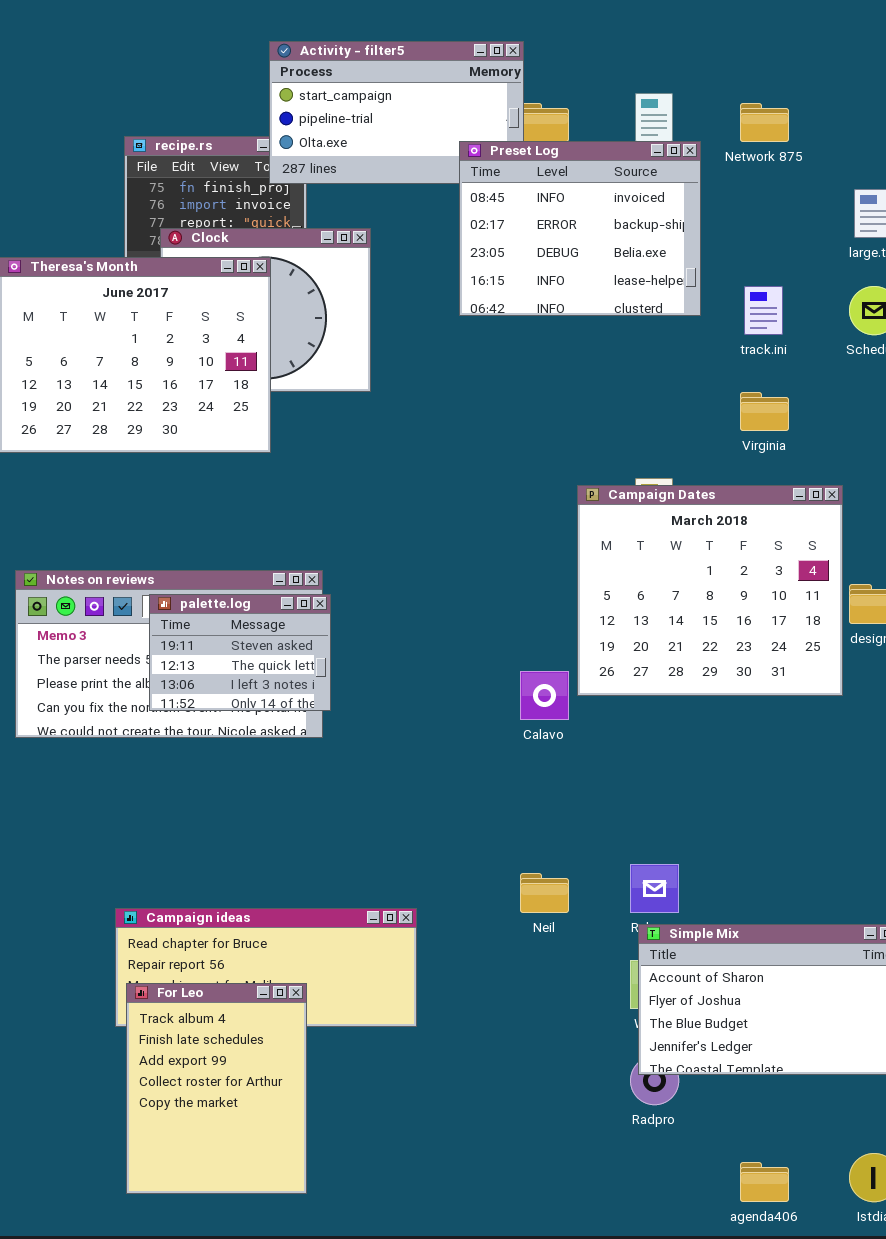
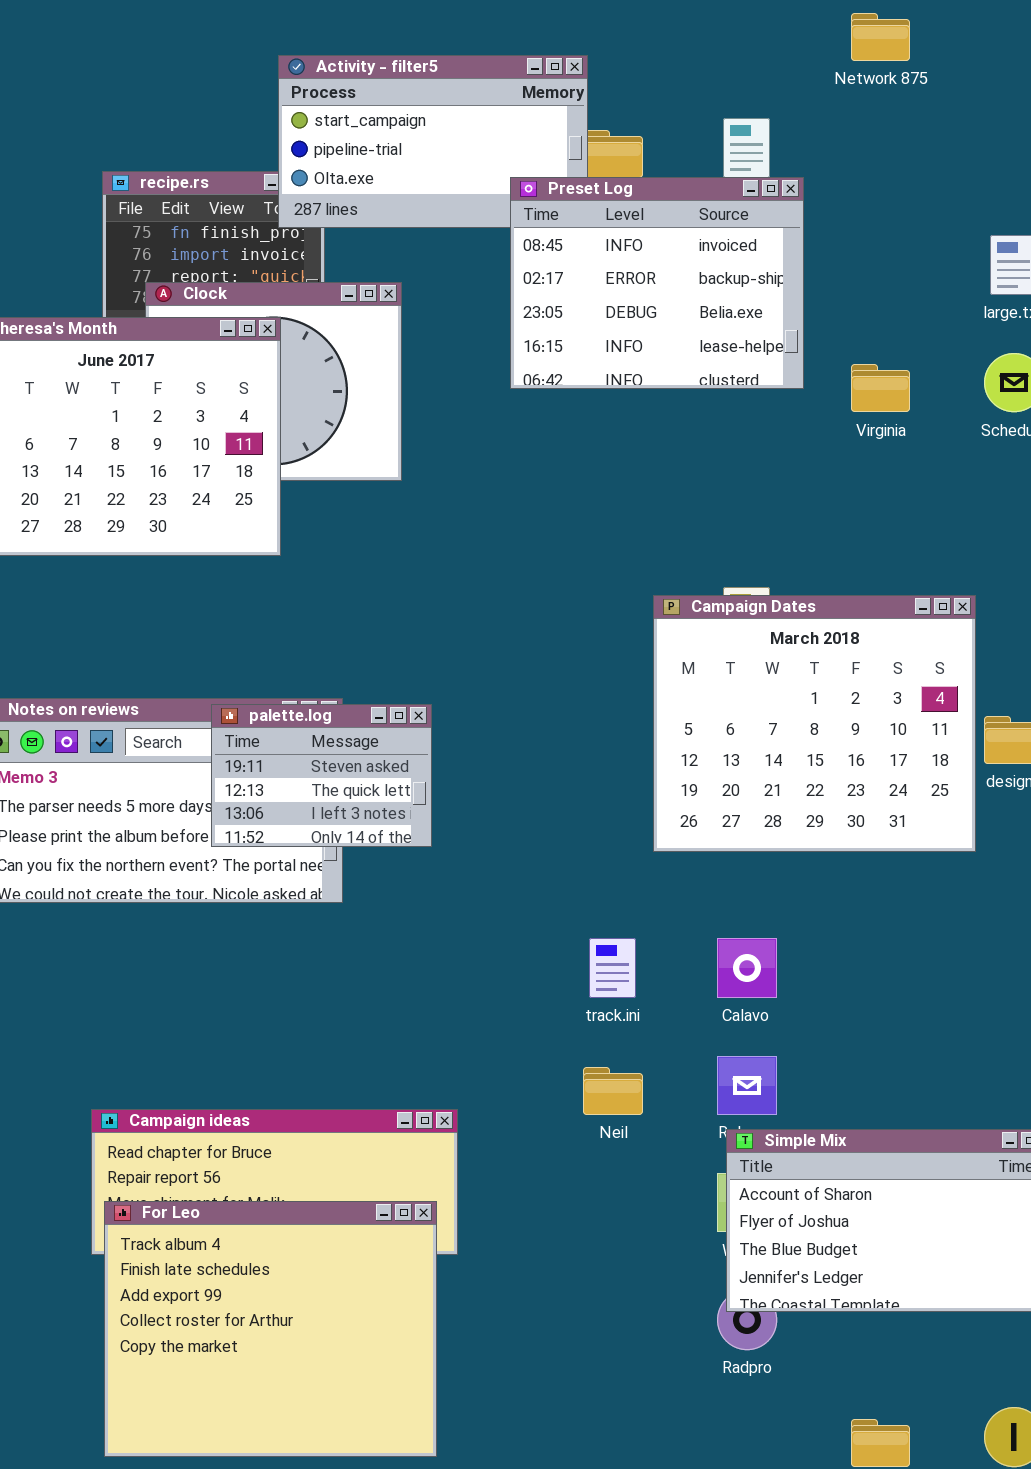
Network 875: [740,103,789,142] -> [851,13,910,61], moved
track.ini: [744,286,783,335] -> [589,938,636,998], moved
Virginia: [740,392,789,431] -> [851,364,910,412], moved
palette.log: [149,594,331,711] -> [211,704,432,847], moved
Calavo: [520,671,569,720] -> [717,938,777,998], moved
For Leo: [126,983,307,1194] -> [104,1201,437,1457], resized

